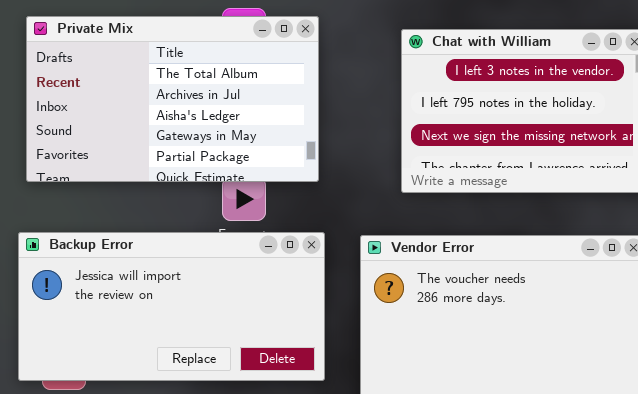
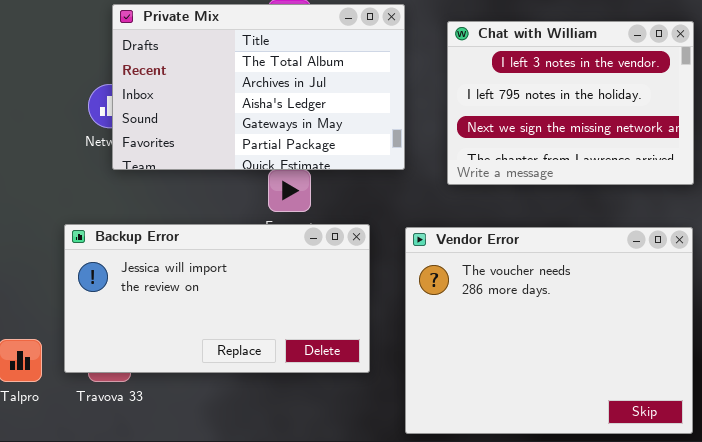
Private Mix: [26,16,319,182] -> [112,4,405,170], moved

